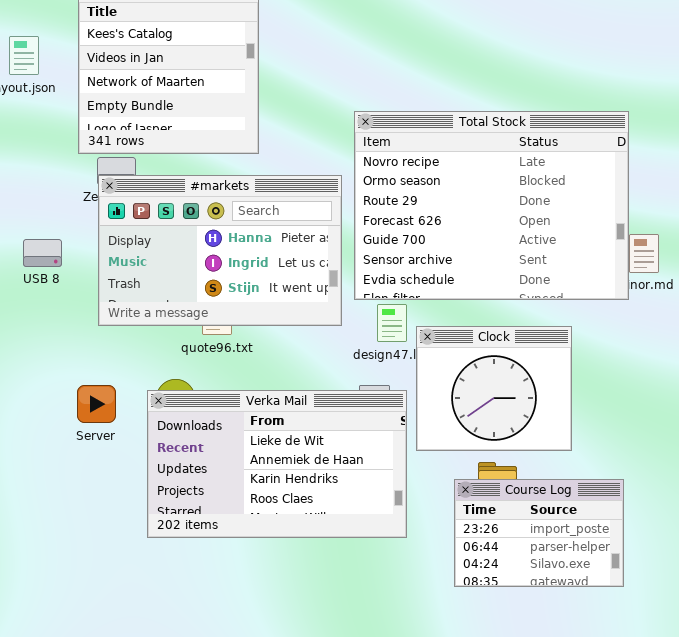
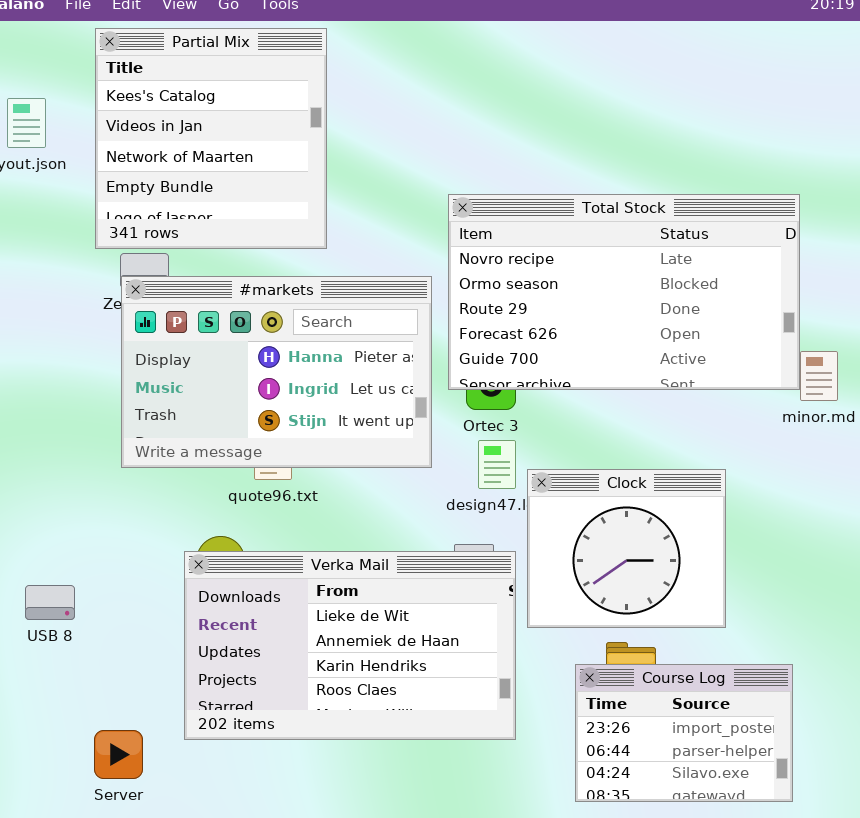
Total Stock: [354,111,629,300] -> [448,194,800,390], resized
USB 8: [23,239,62,267] -> [25,585,75,620], moved
Server: [77,385,116,423] -> [94,730,143,779], moved

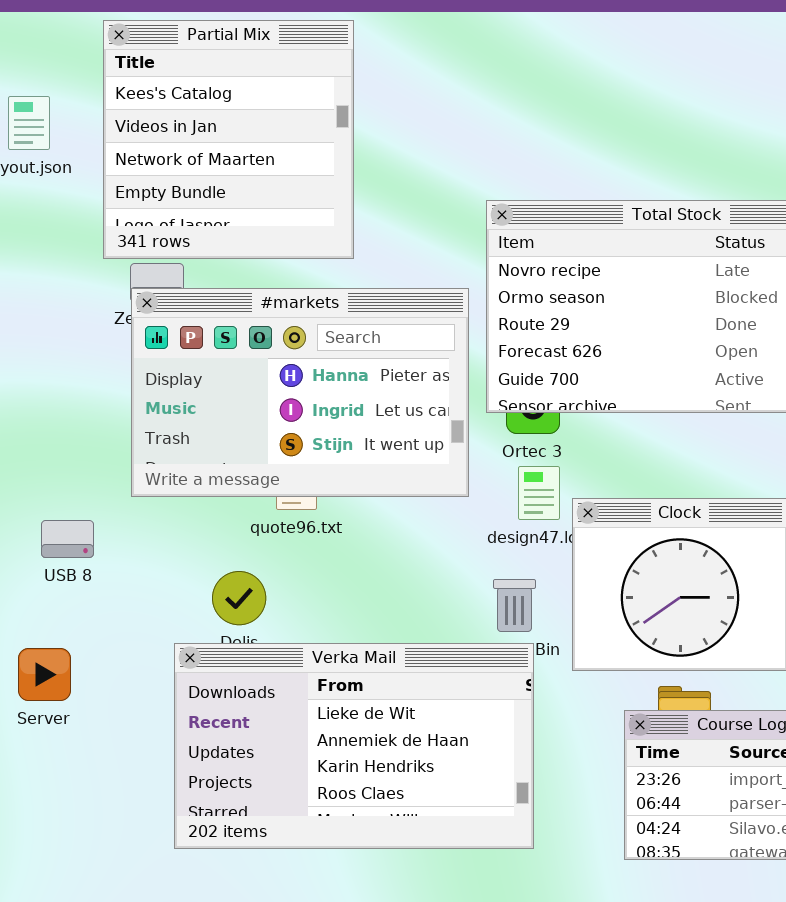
Verka Mail: [184,551,516,740] -> [174,643,534,849], moved
USB 8: [25,585,75,620] -> [41,520,94,558], moved
Server: [94,730,143,779] -> [18,648,71,701], moved

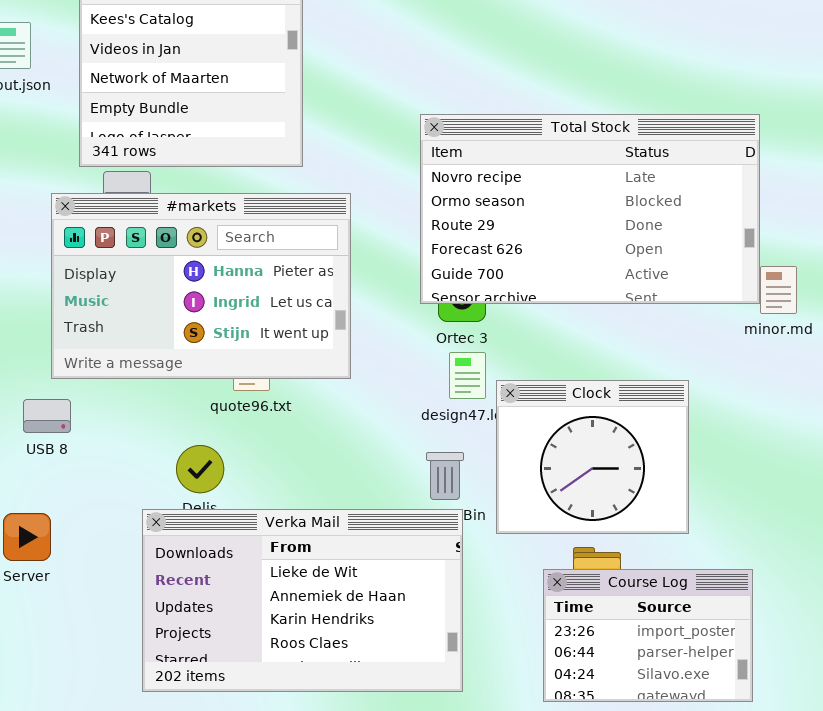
#markets: [131,288,469,497] -> [51,193,351,379], moved

